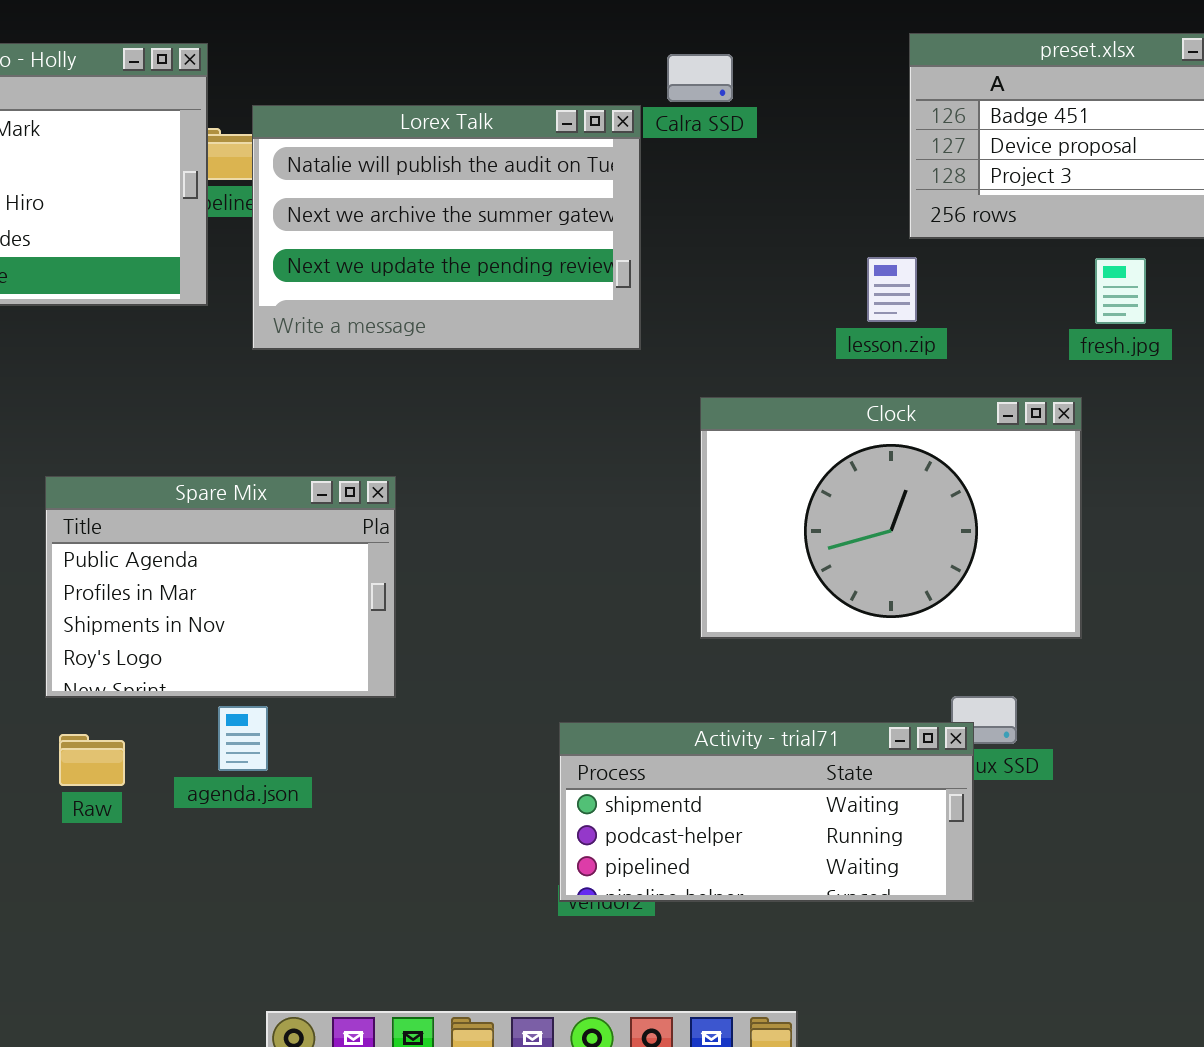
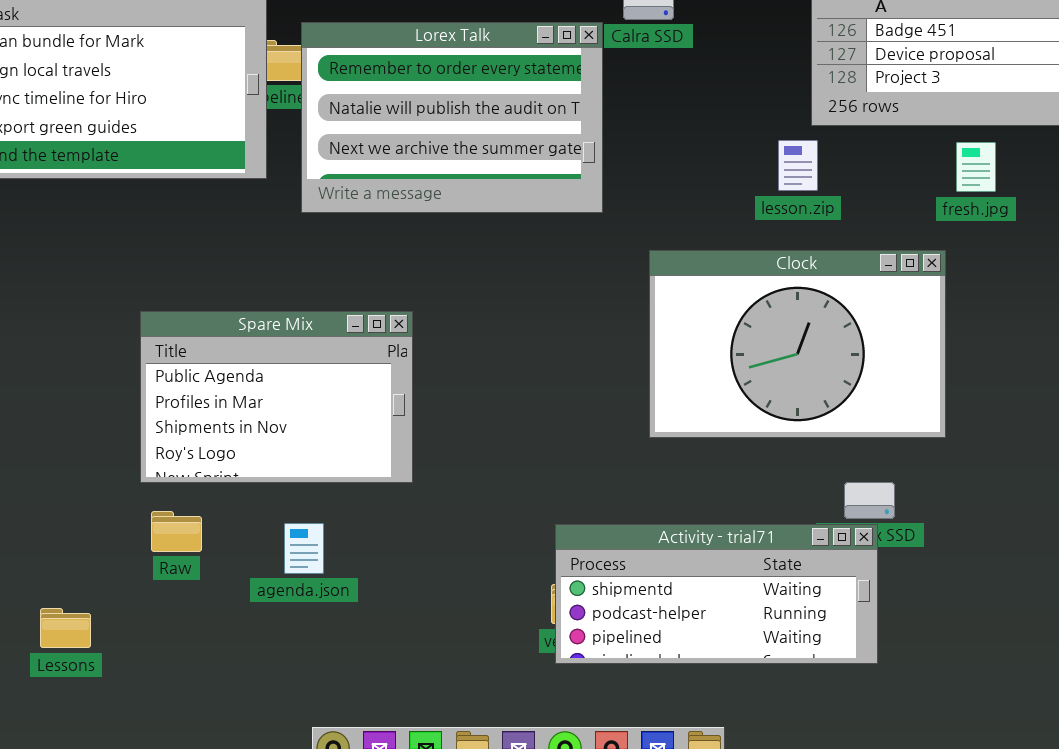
Lorex Talk: [252,105,641,350] -> [301,22,603,213], scrolled up 1 row
agenda.json: [218,706,268,771] -> [284,523,324,574], moved
Activity - trial71: [559,722,974,902] -> [555,524,878,664], moved

